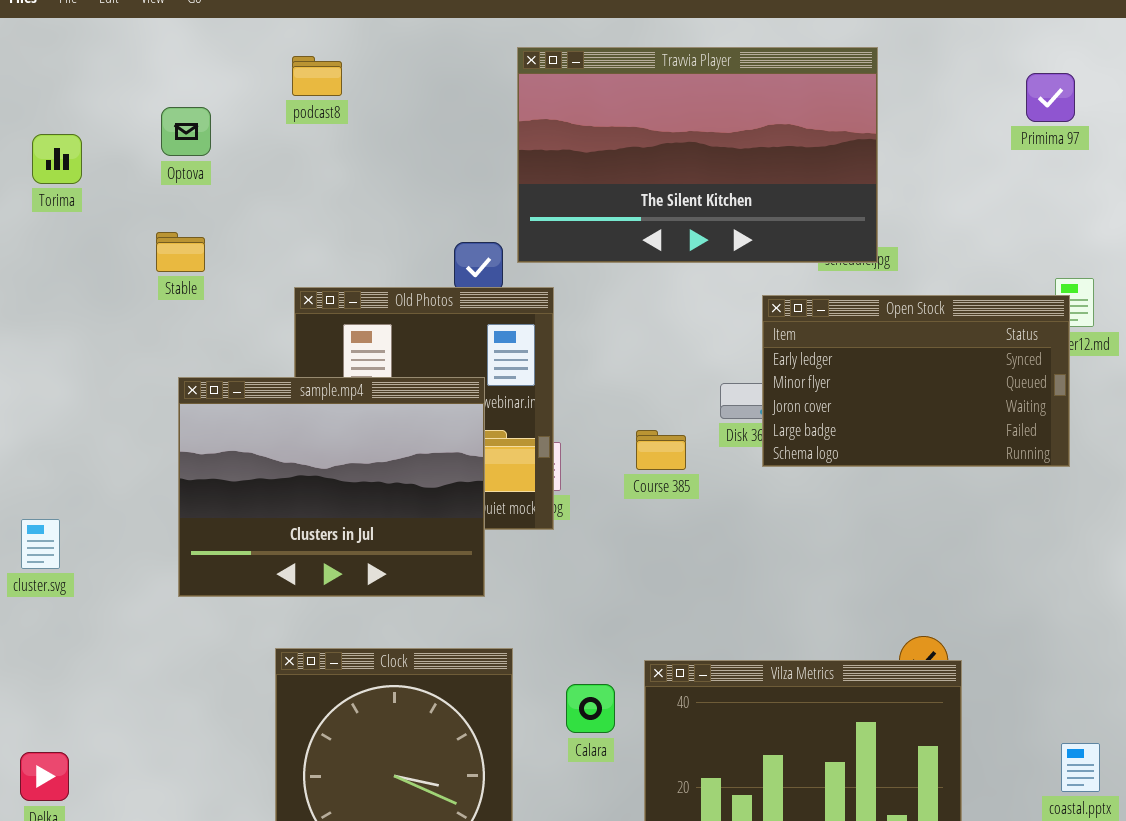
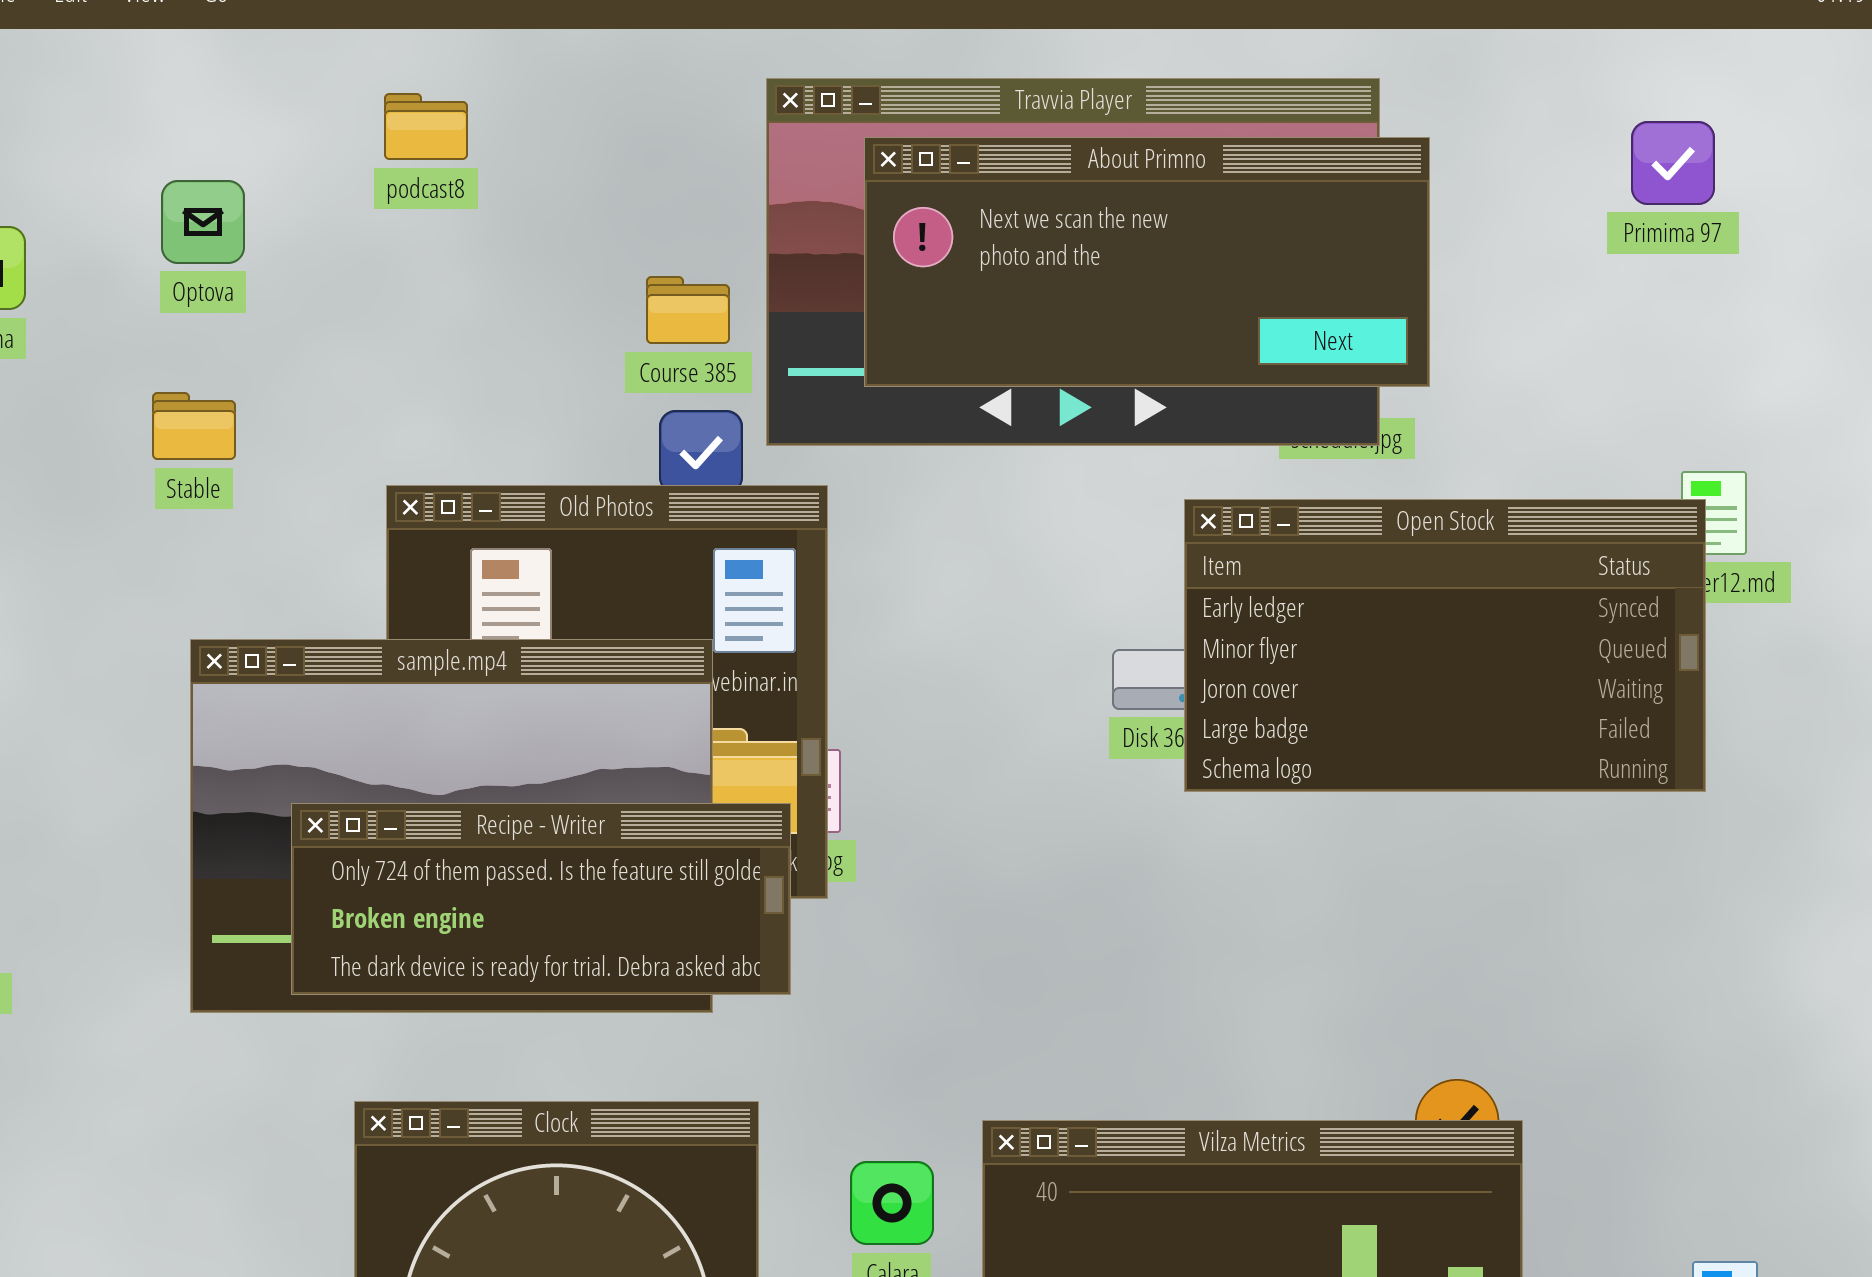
About Primno: none -> [864,137,1430,387], opened
Course 385: [636,430,686,470] -> [646,276,730,344], moved
Recipe - Writer: none -> [291,803,791,995], opened

